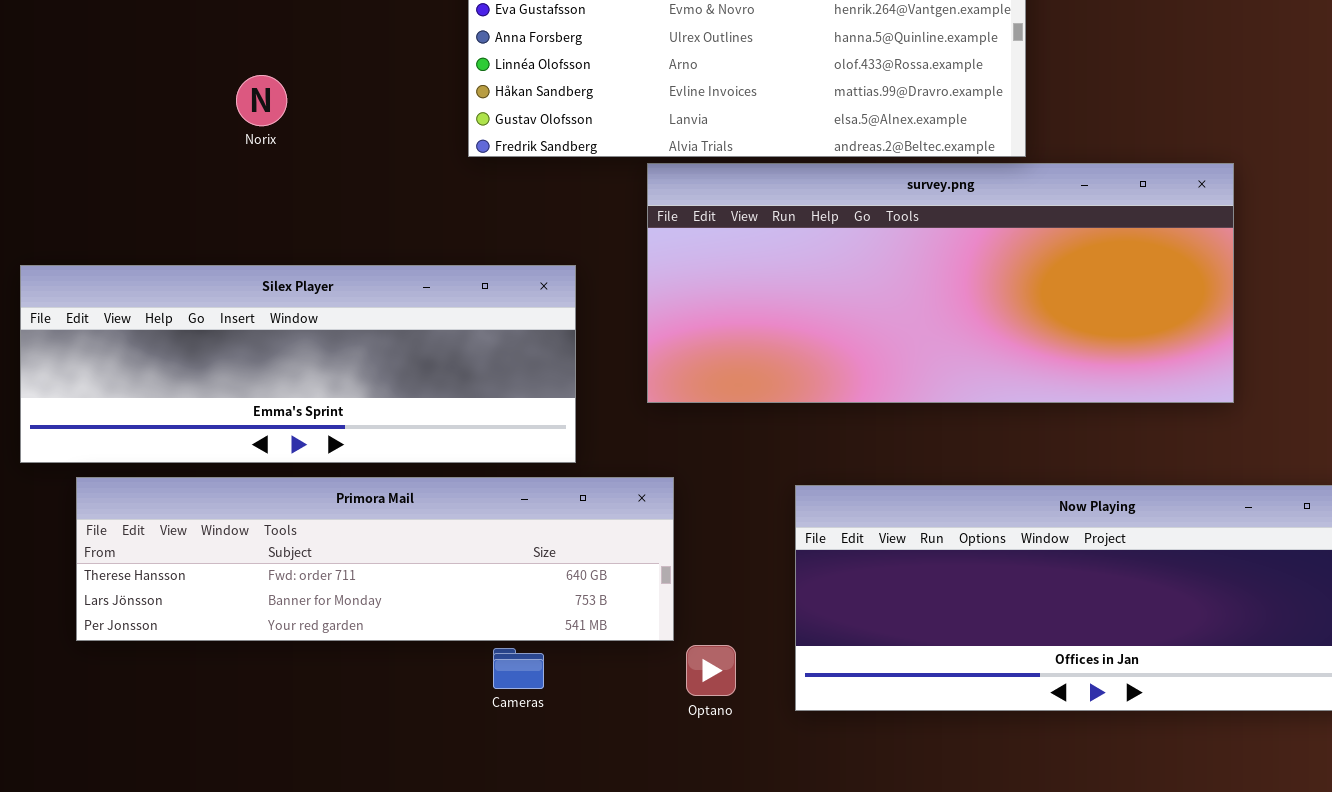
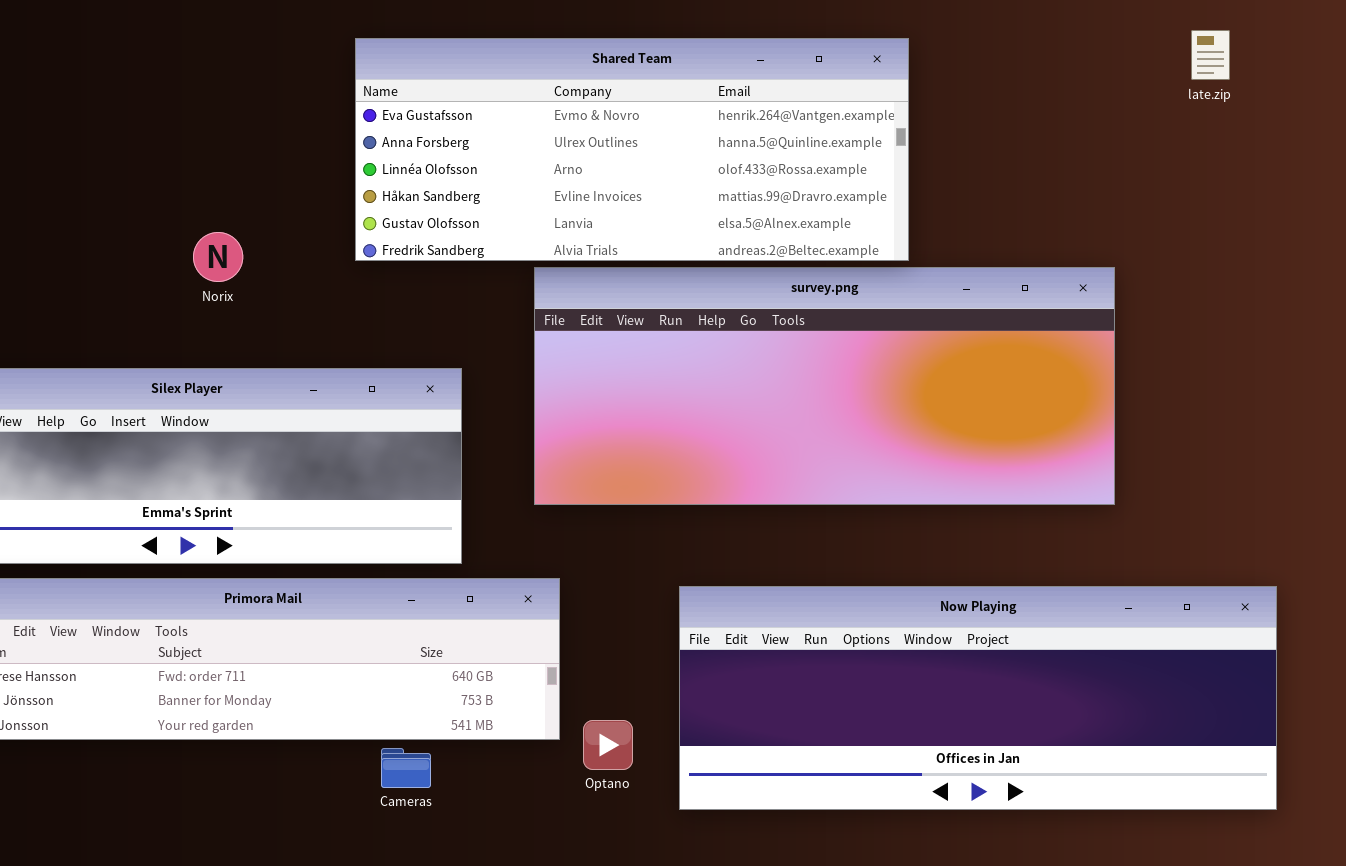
Norix: [236,75,287,126] -> [193,232,243,282], moved
Optano: [686,645,736,696] -> [583,720,633,770], moved

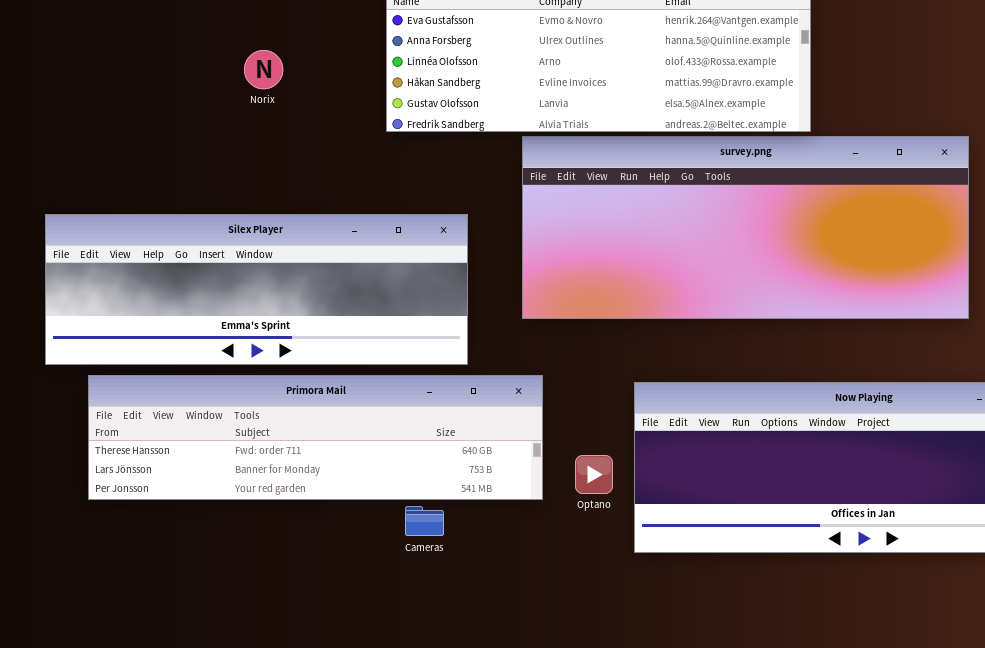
Norix: [193,232,243,282] -> [244,50,283,89], moved
Optano: [583,720,633,770] -> [575,455,613,494], moved

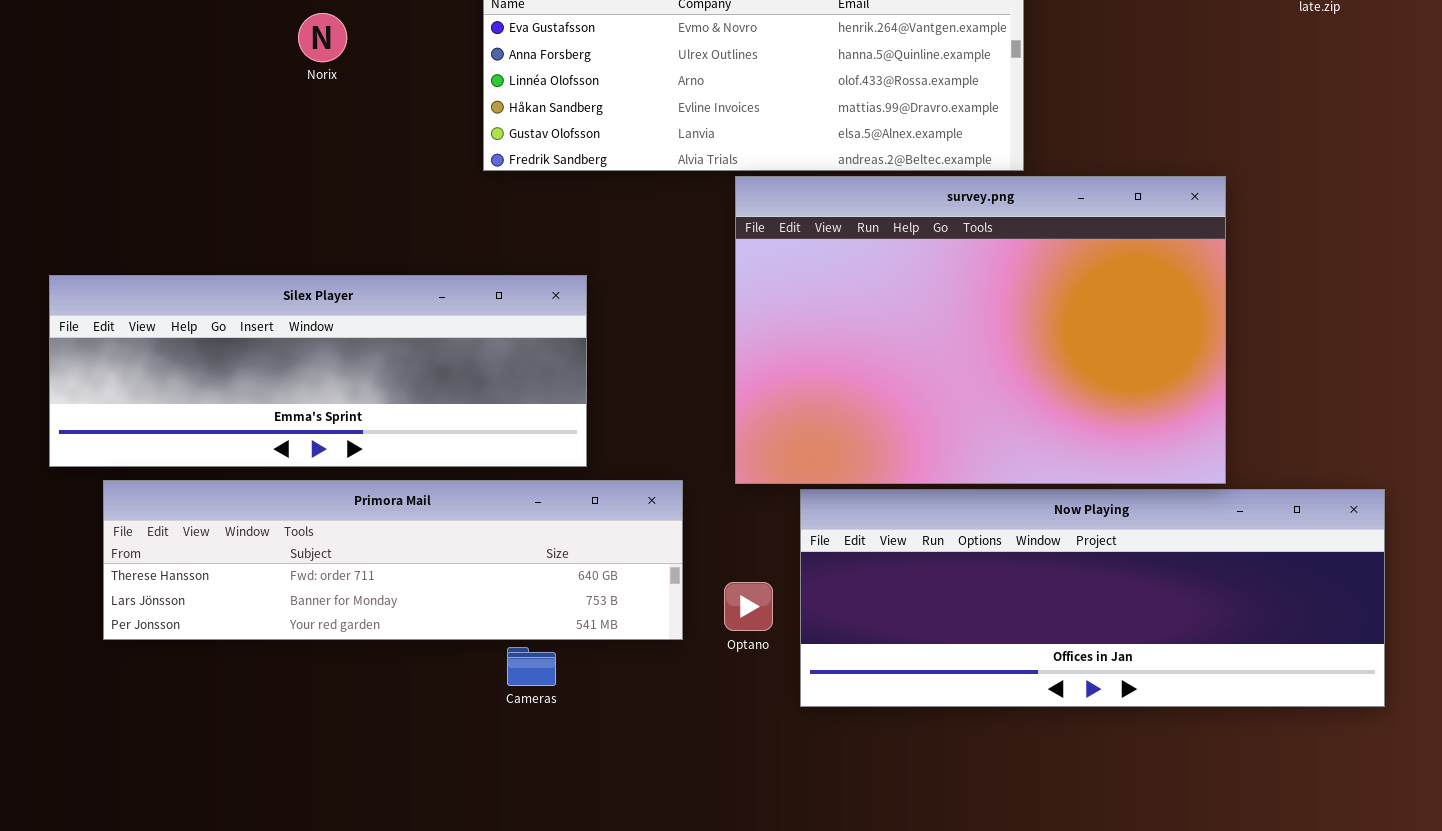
Norix: [244,50,283,89] -> [298,13,347,62], moved
survey.png: [522,136,969,319] -> [735,176,1226,484], resized

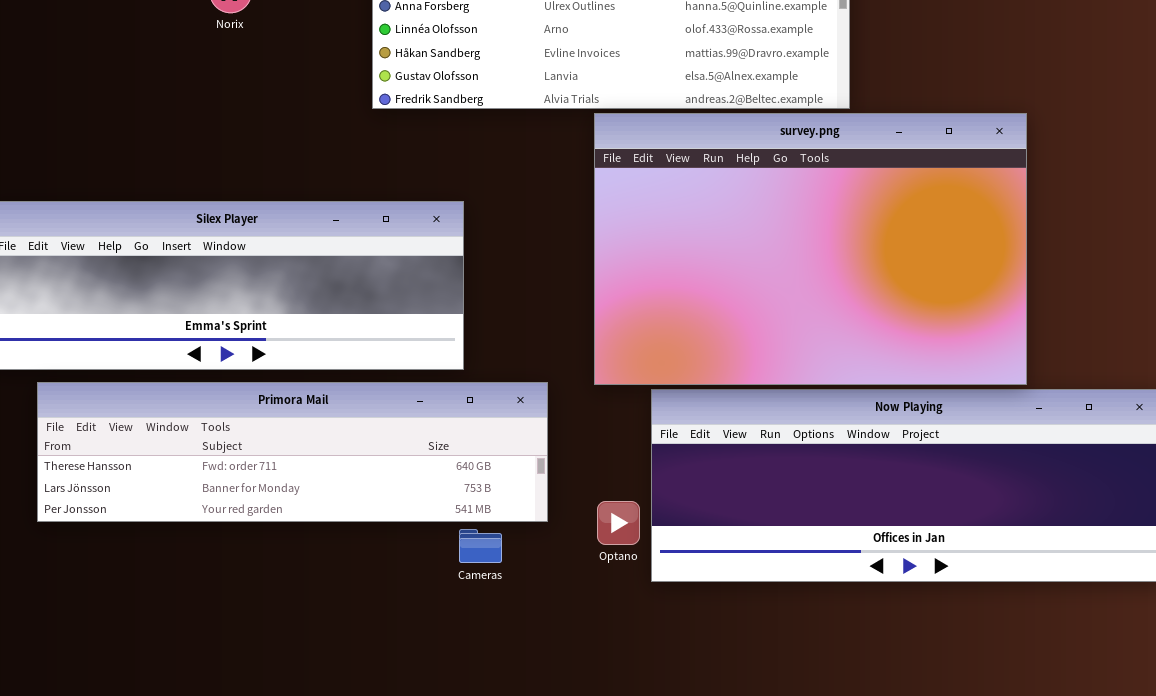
Optano: [724,582,773,631] -> [597,501,640,545], moved
Cameras: [507,647,556,686] -> [459,529,502,563], moved

